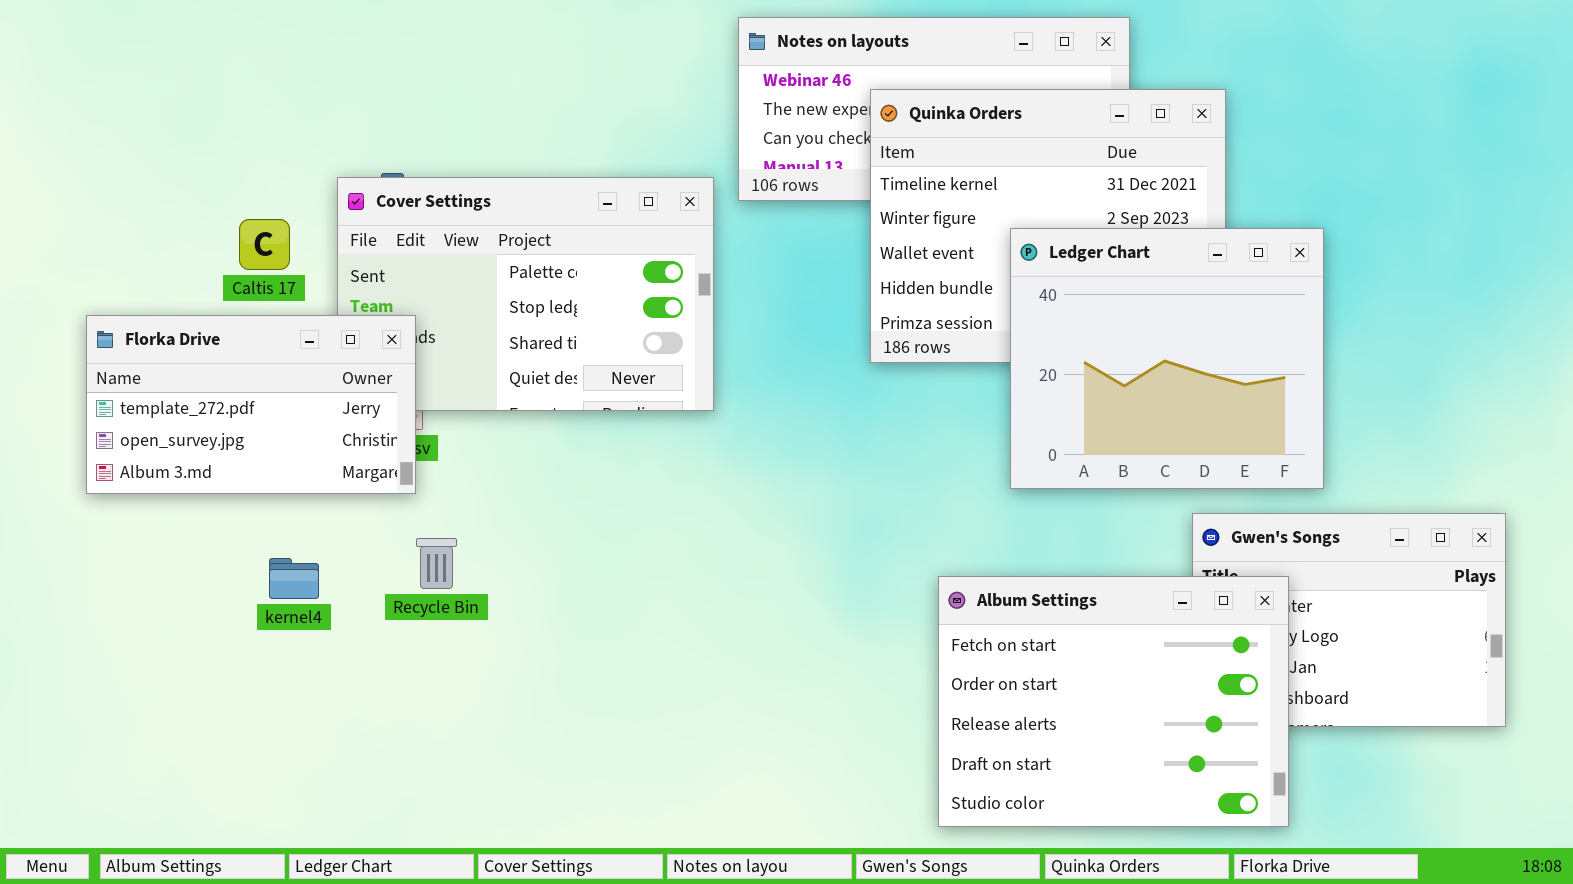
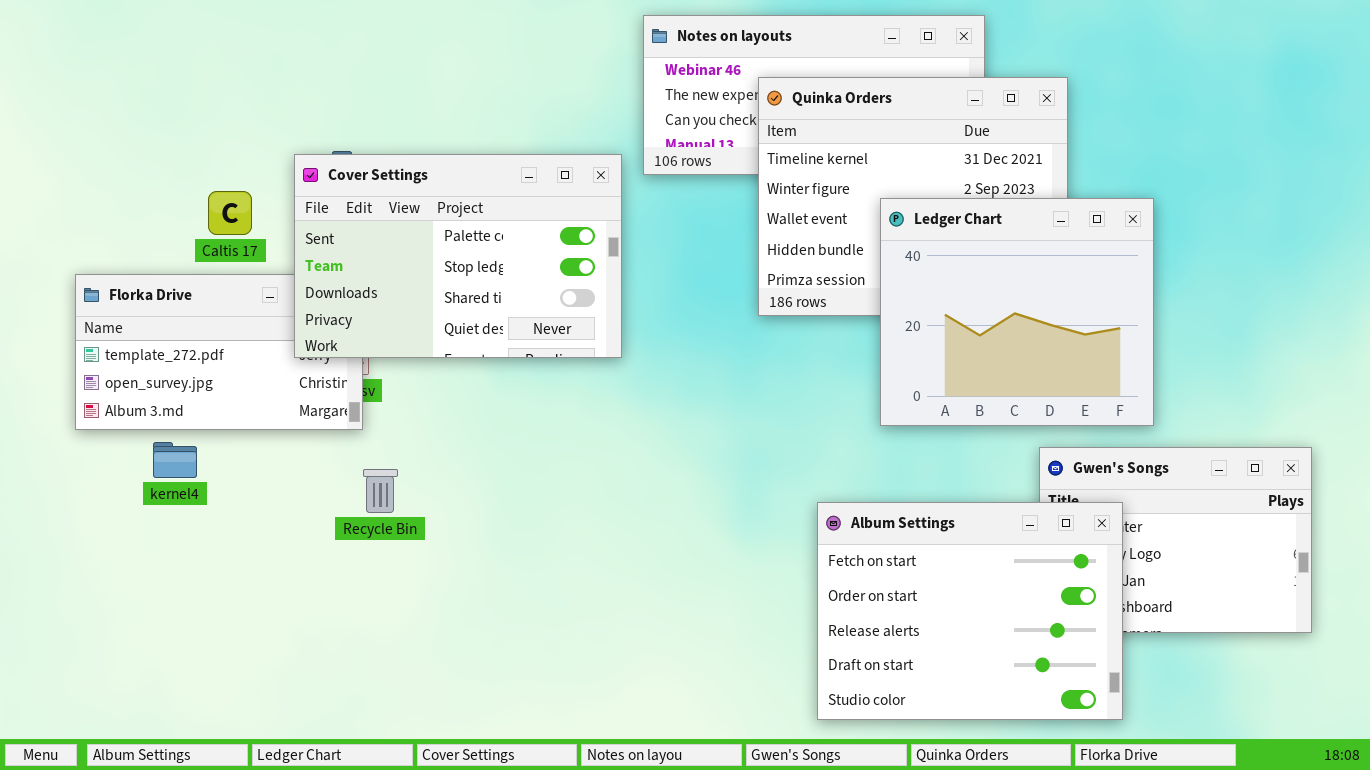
Cover Settings: [337,177,714,411] -> [294,154,622,358], raised
kernel4: [269,558,319,599] -> [153,442,197,478], moved

